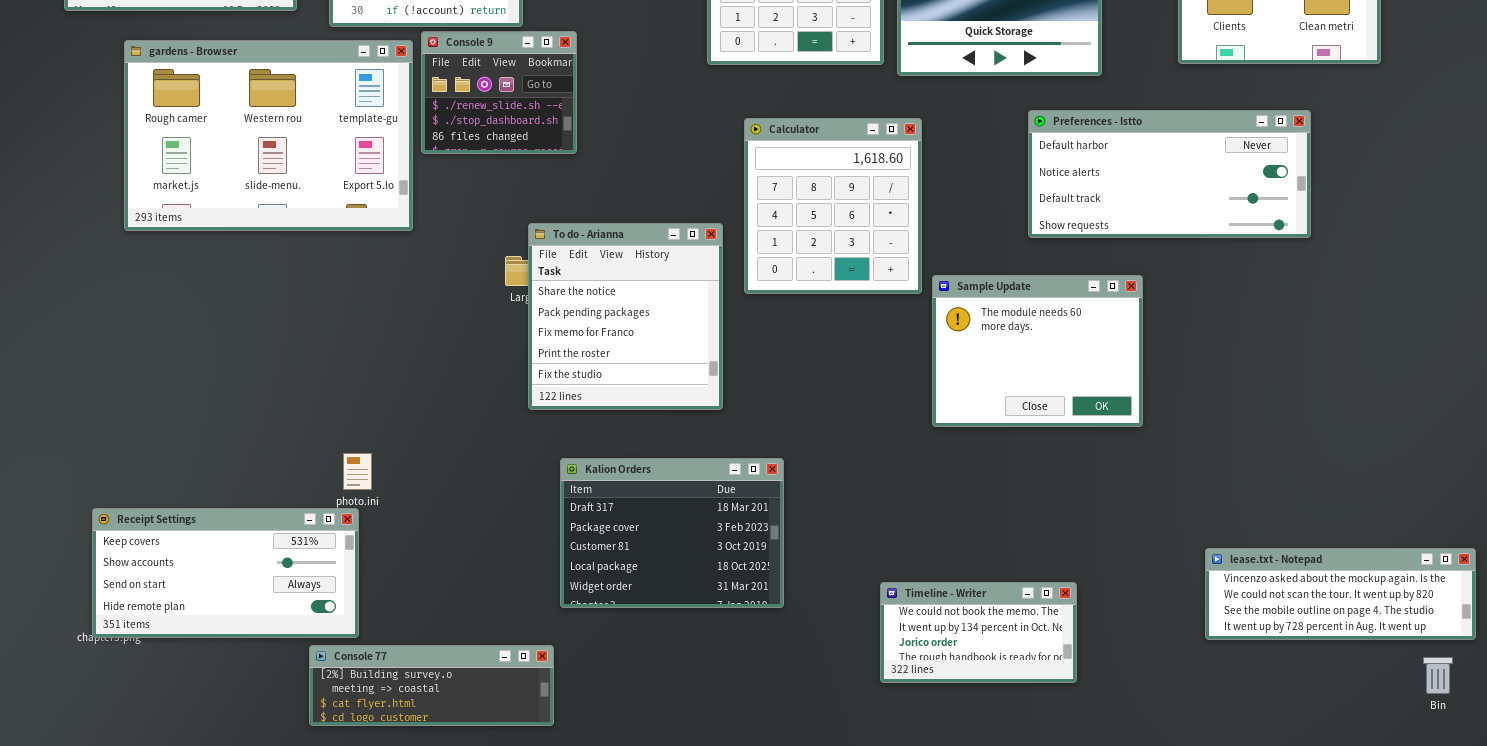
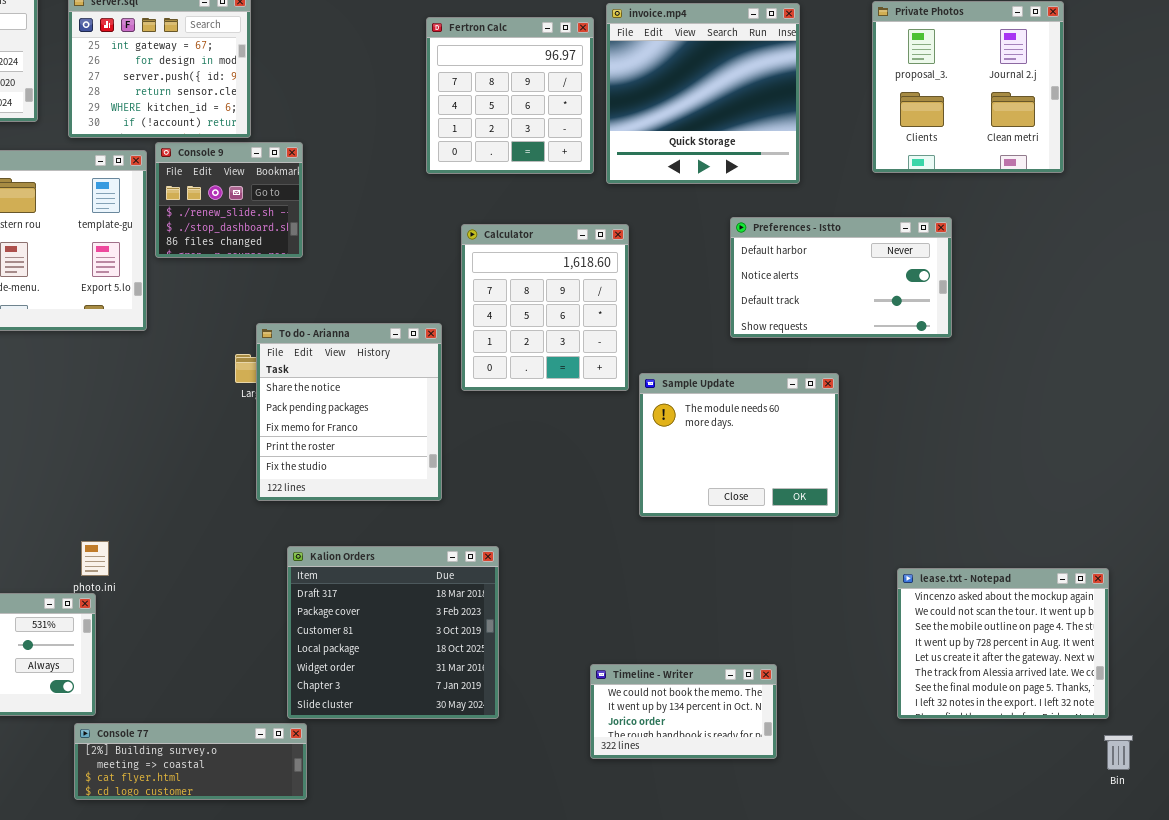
Preferences - Istto: [1028,110,1311,238] -> [730,217,952,338], resized
Kalion Orders: [560,458,784,608] -> [287,546,499,719], resized
lease.txt - Notepad: [1205,548,1476,640] -> [897,568,1109,719], resized
Console 77: [309,645,554,726] -> [74,723,307,800], moved

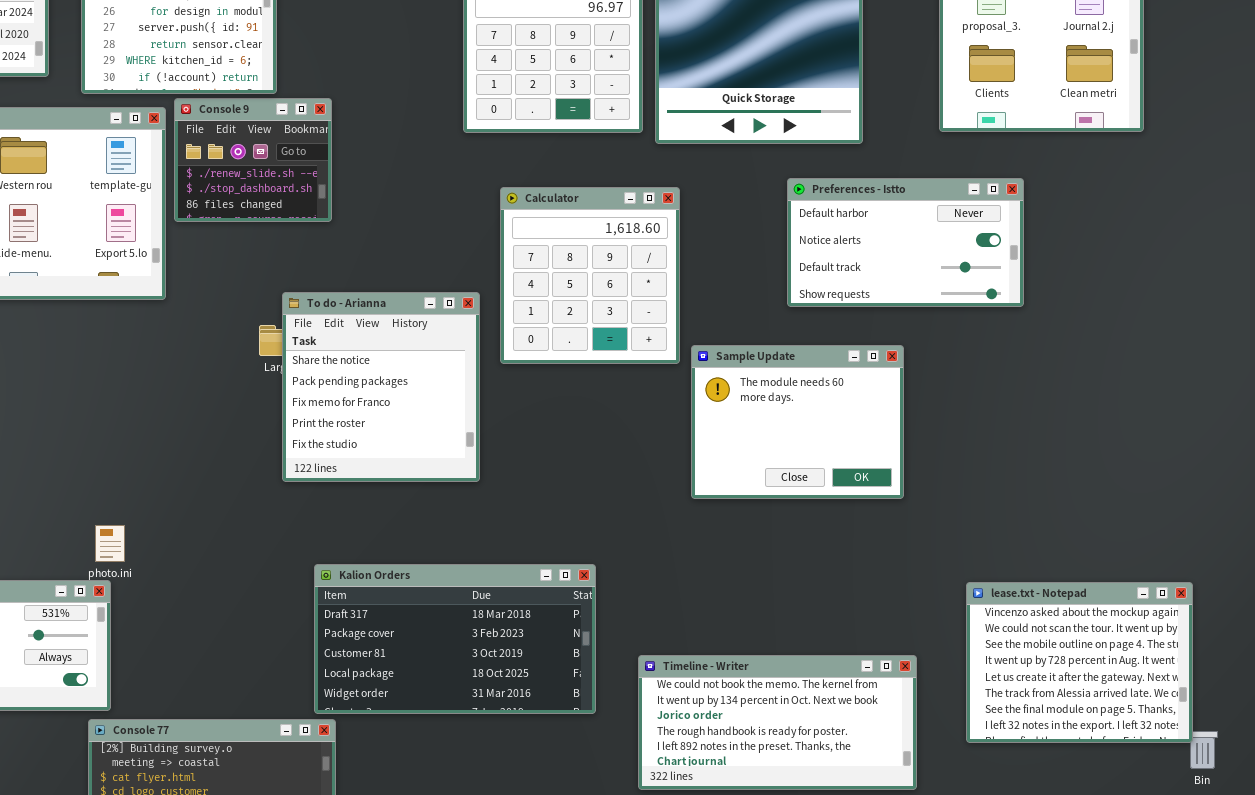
Kalion Orders: [287,546,499,719] -> [314,564,596,714], resized
lease.txt - Notepad: [897,568,1109,719] -> [966,582,1193,743], moved
Timeline - Writer: [590,664,777,759] -> [638,655,917,790], resized

